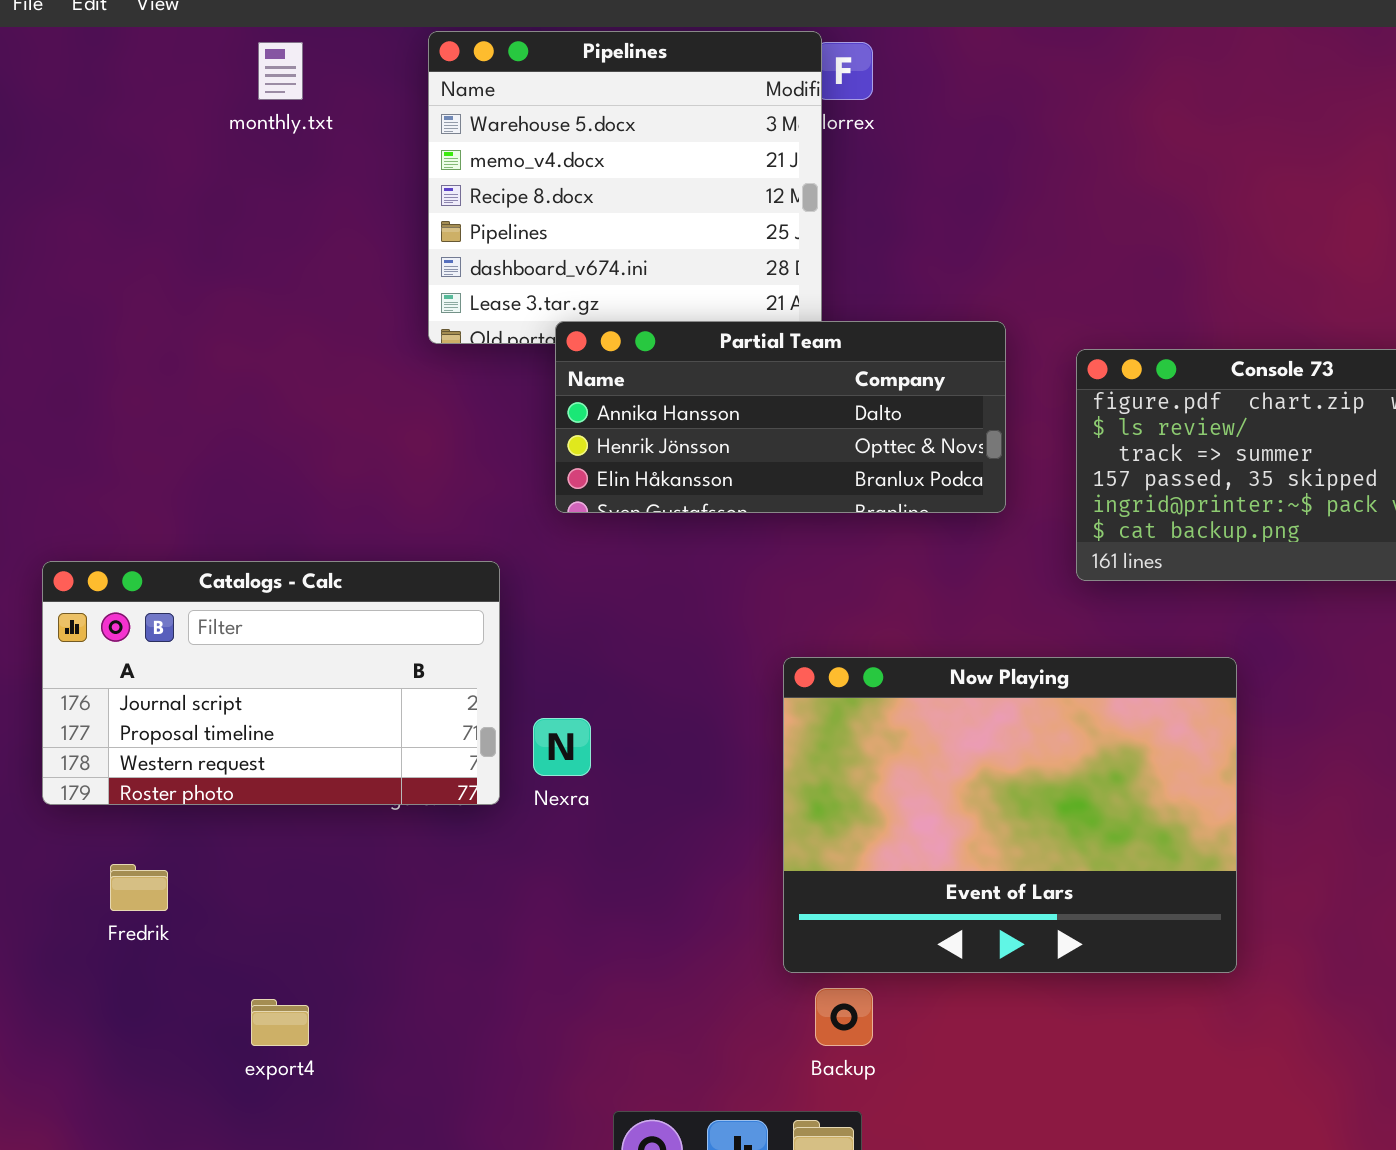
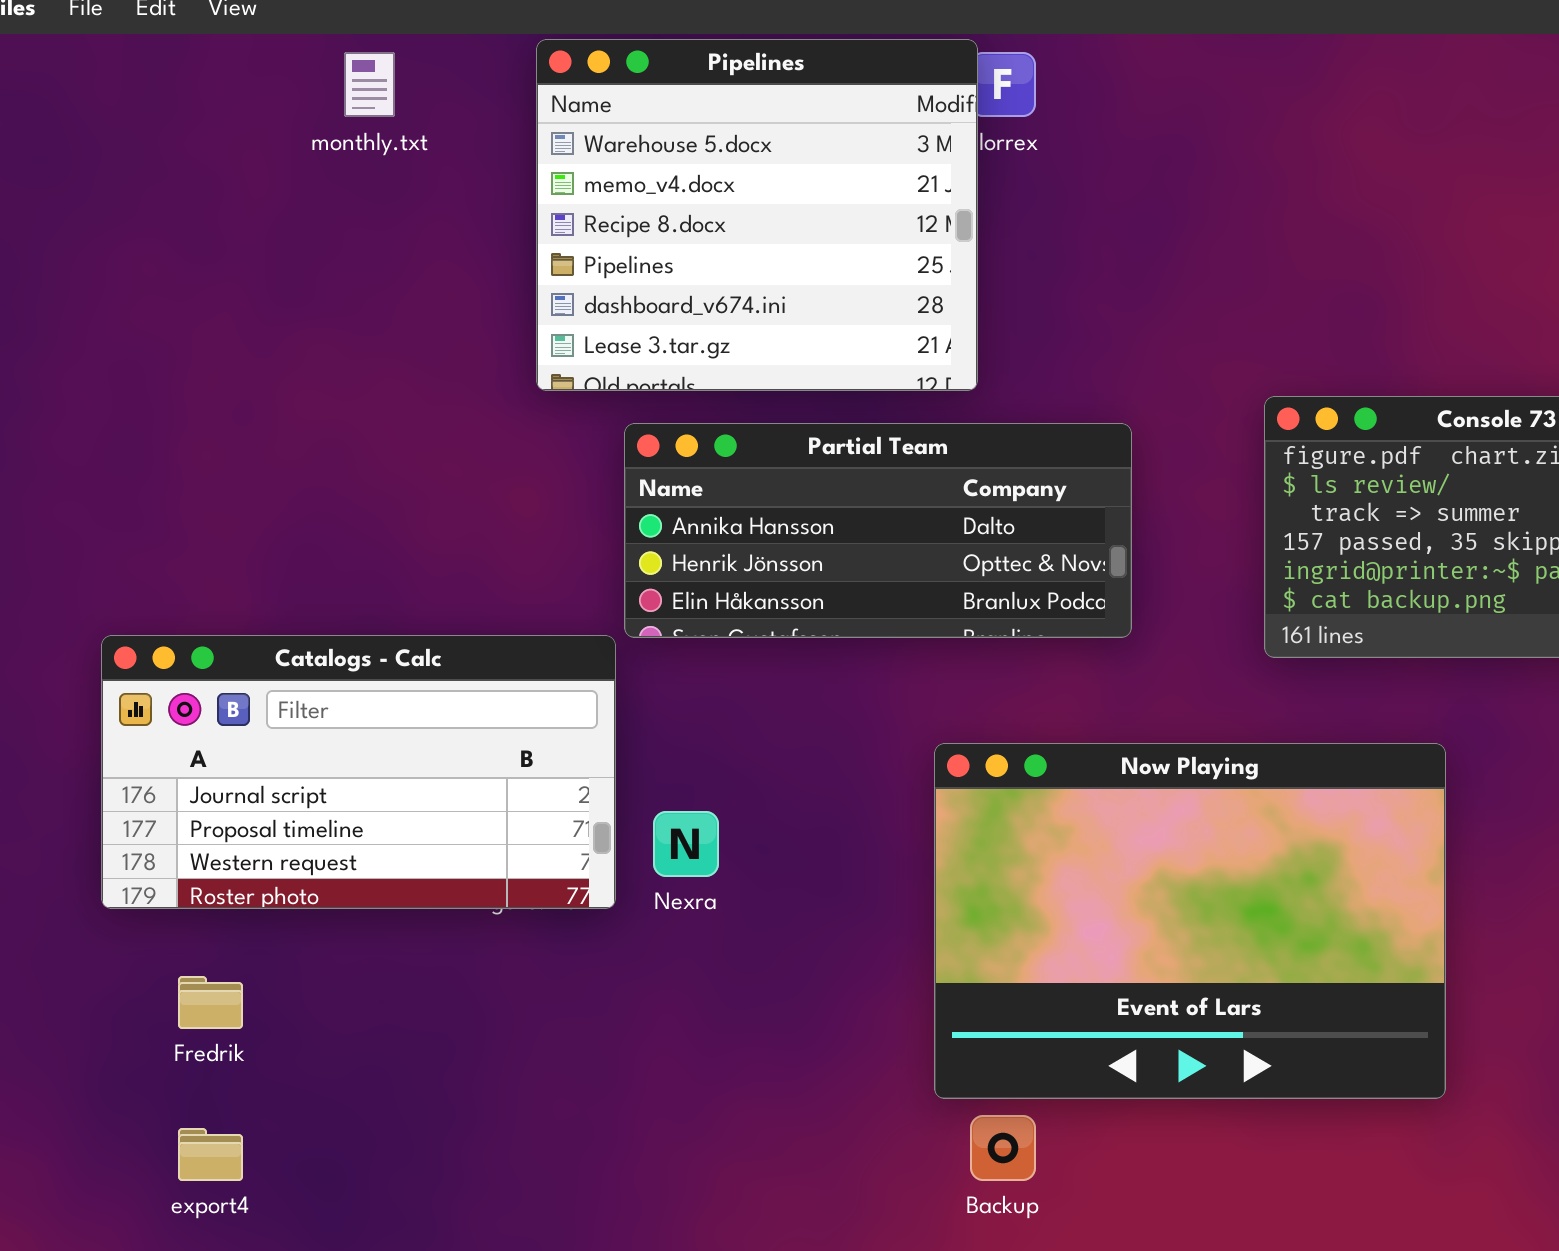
Partial Team: [555,321,1006,513] -> [624,423,1132,638], moved
export4: [251,999,309,1046] -> [178,1128,243,1181], moved

